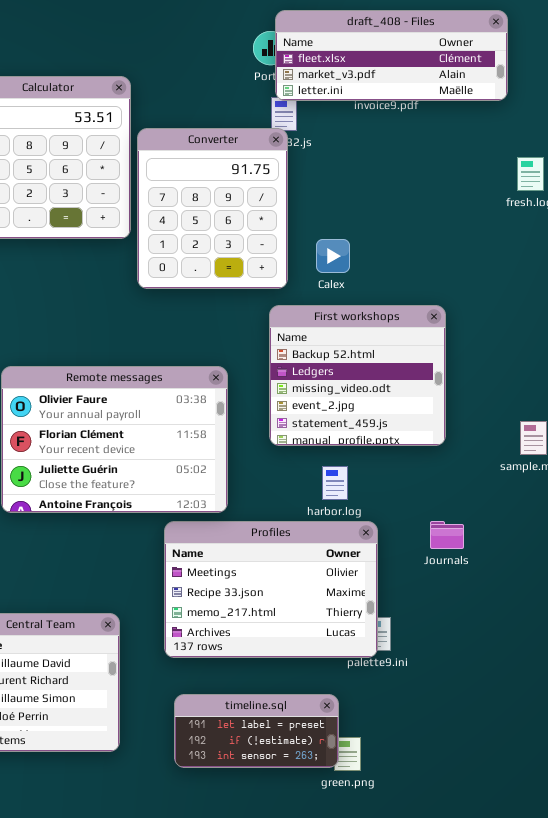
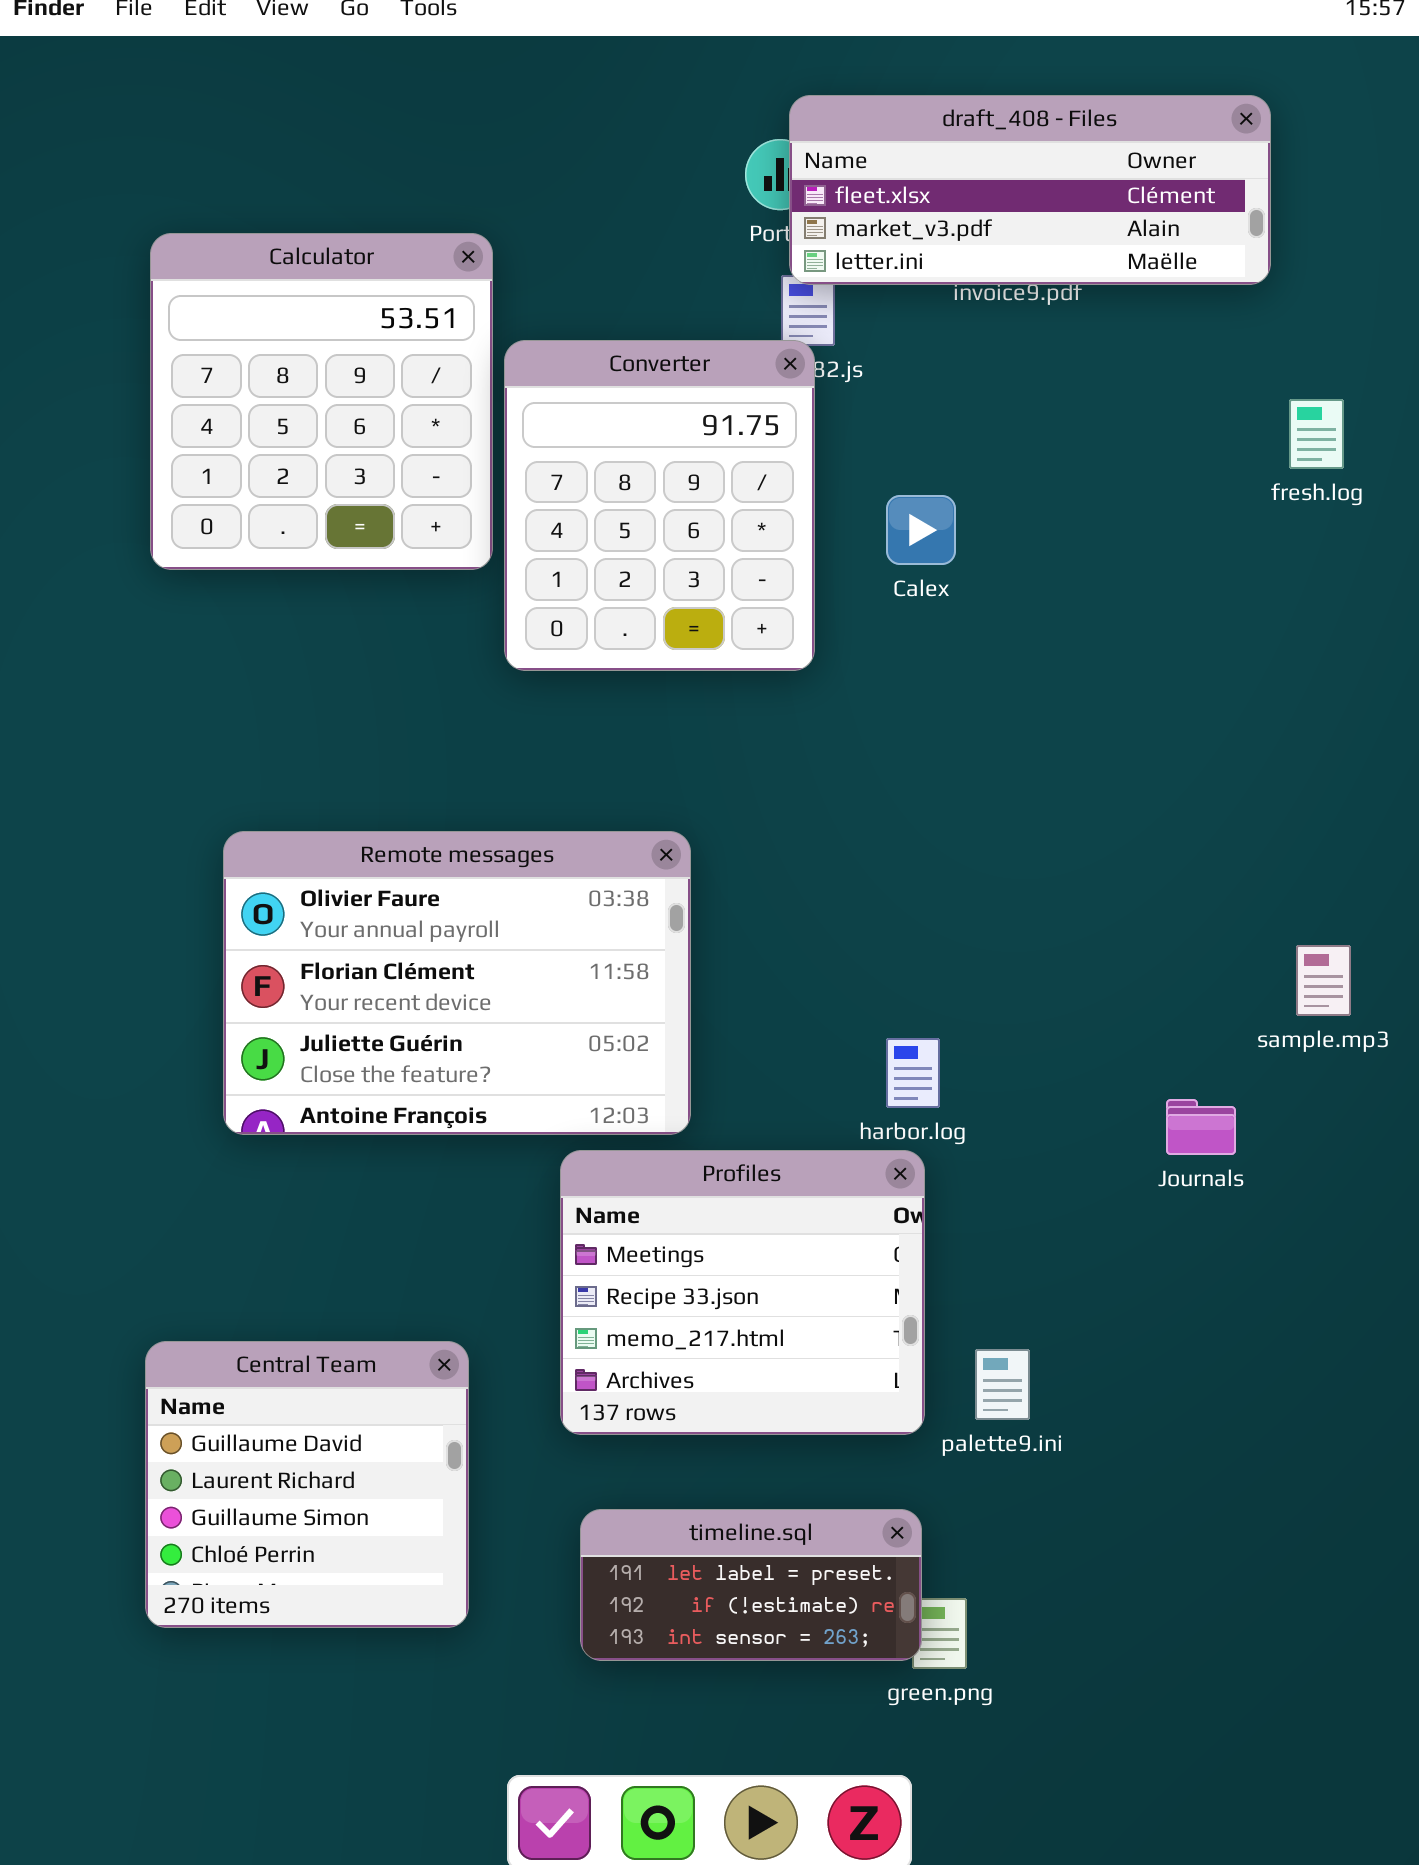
Calex: [316,239,350,273] -> [886,495,956,565], moved
First workshops: [269,305,446,446] -> none, closed
Profiles: [164,521,378,658] -> [560,1150,925,1435], resized
Journals: [430,521,464,549] -> [1166,1099,1236,1155], moved

